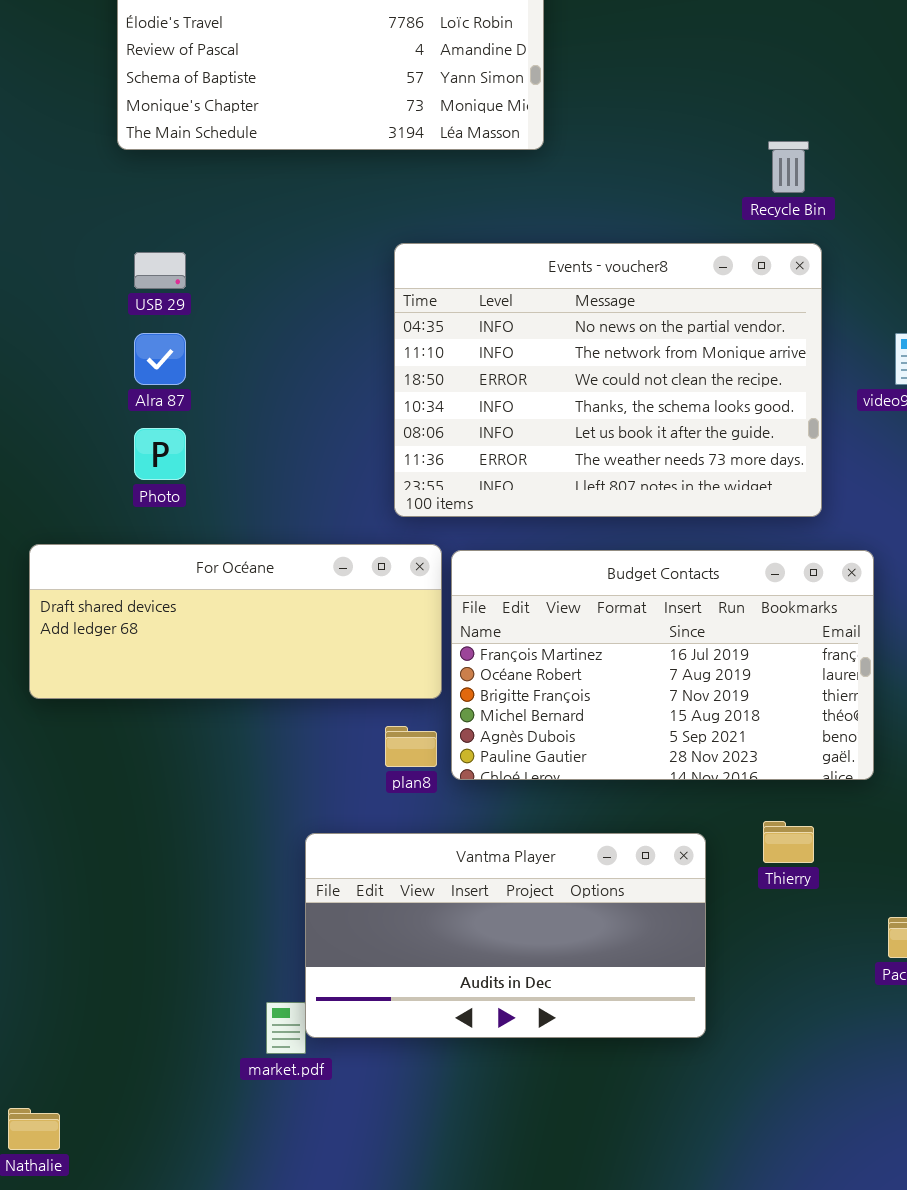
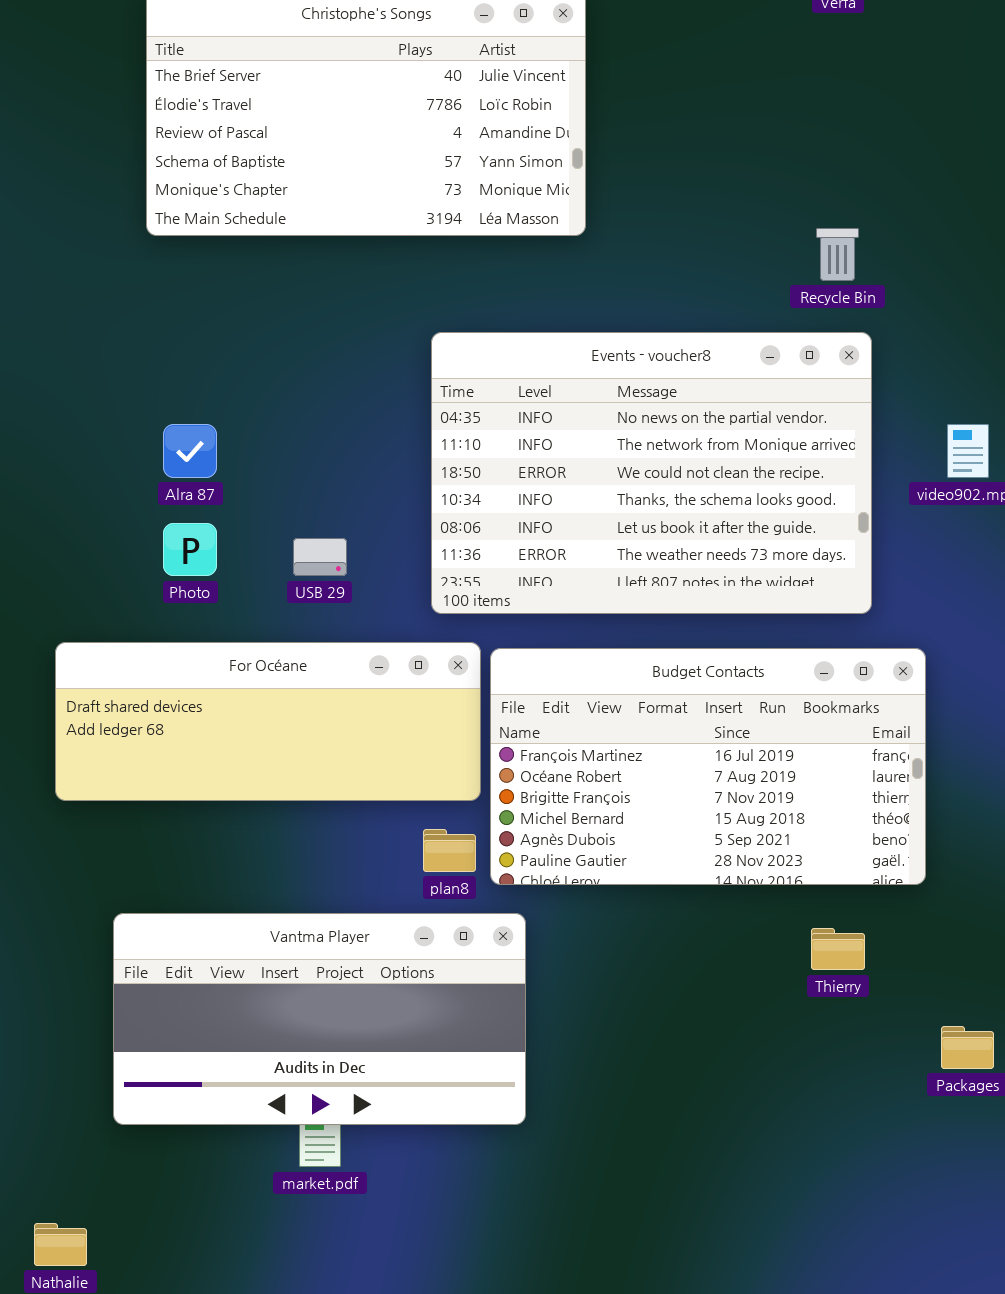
USB 29: [134,252,186,289] -> [293,538,347,576], moved
Vantma Player: [305,833,706,1038] -> [113,913,526,1125], moved

